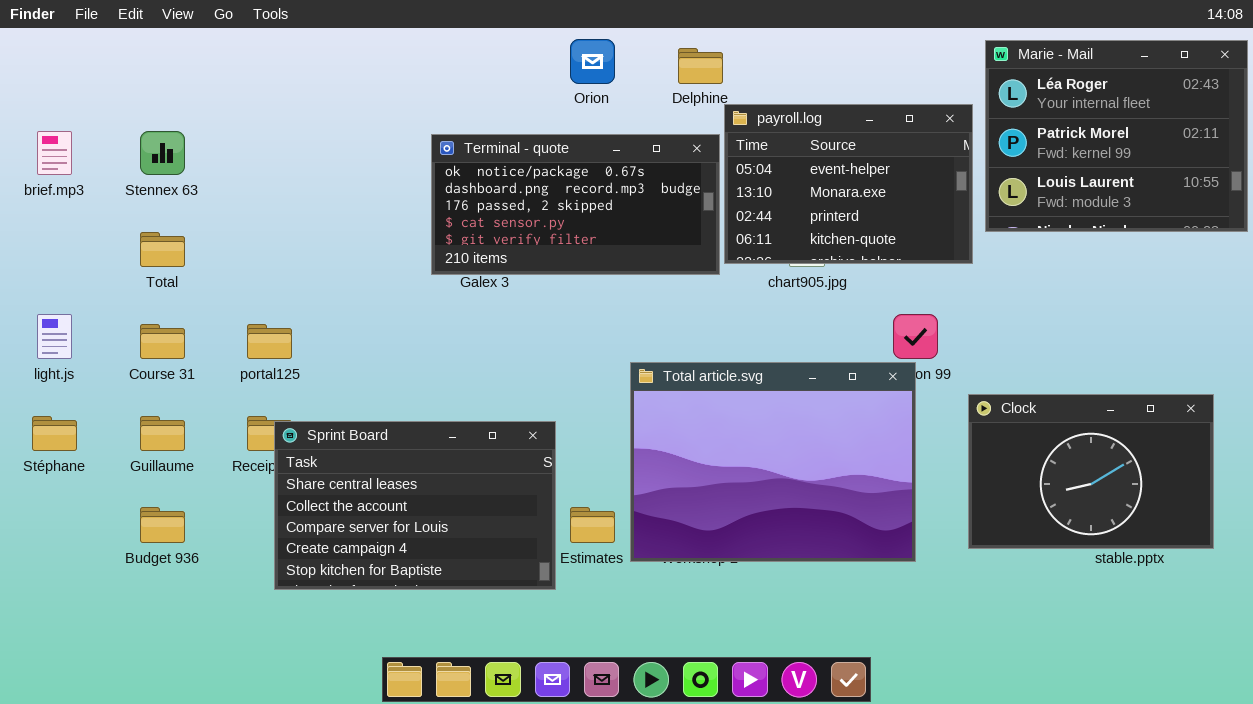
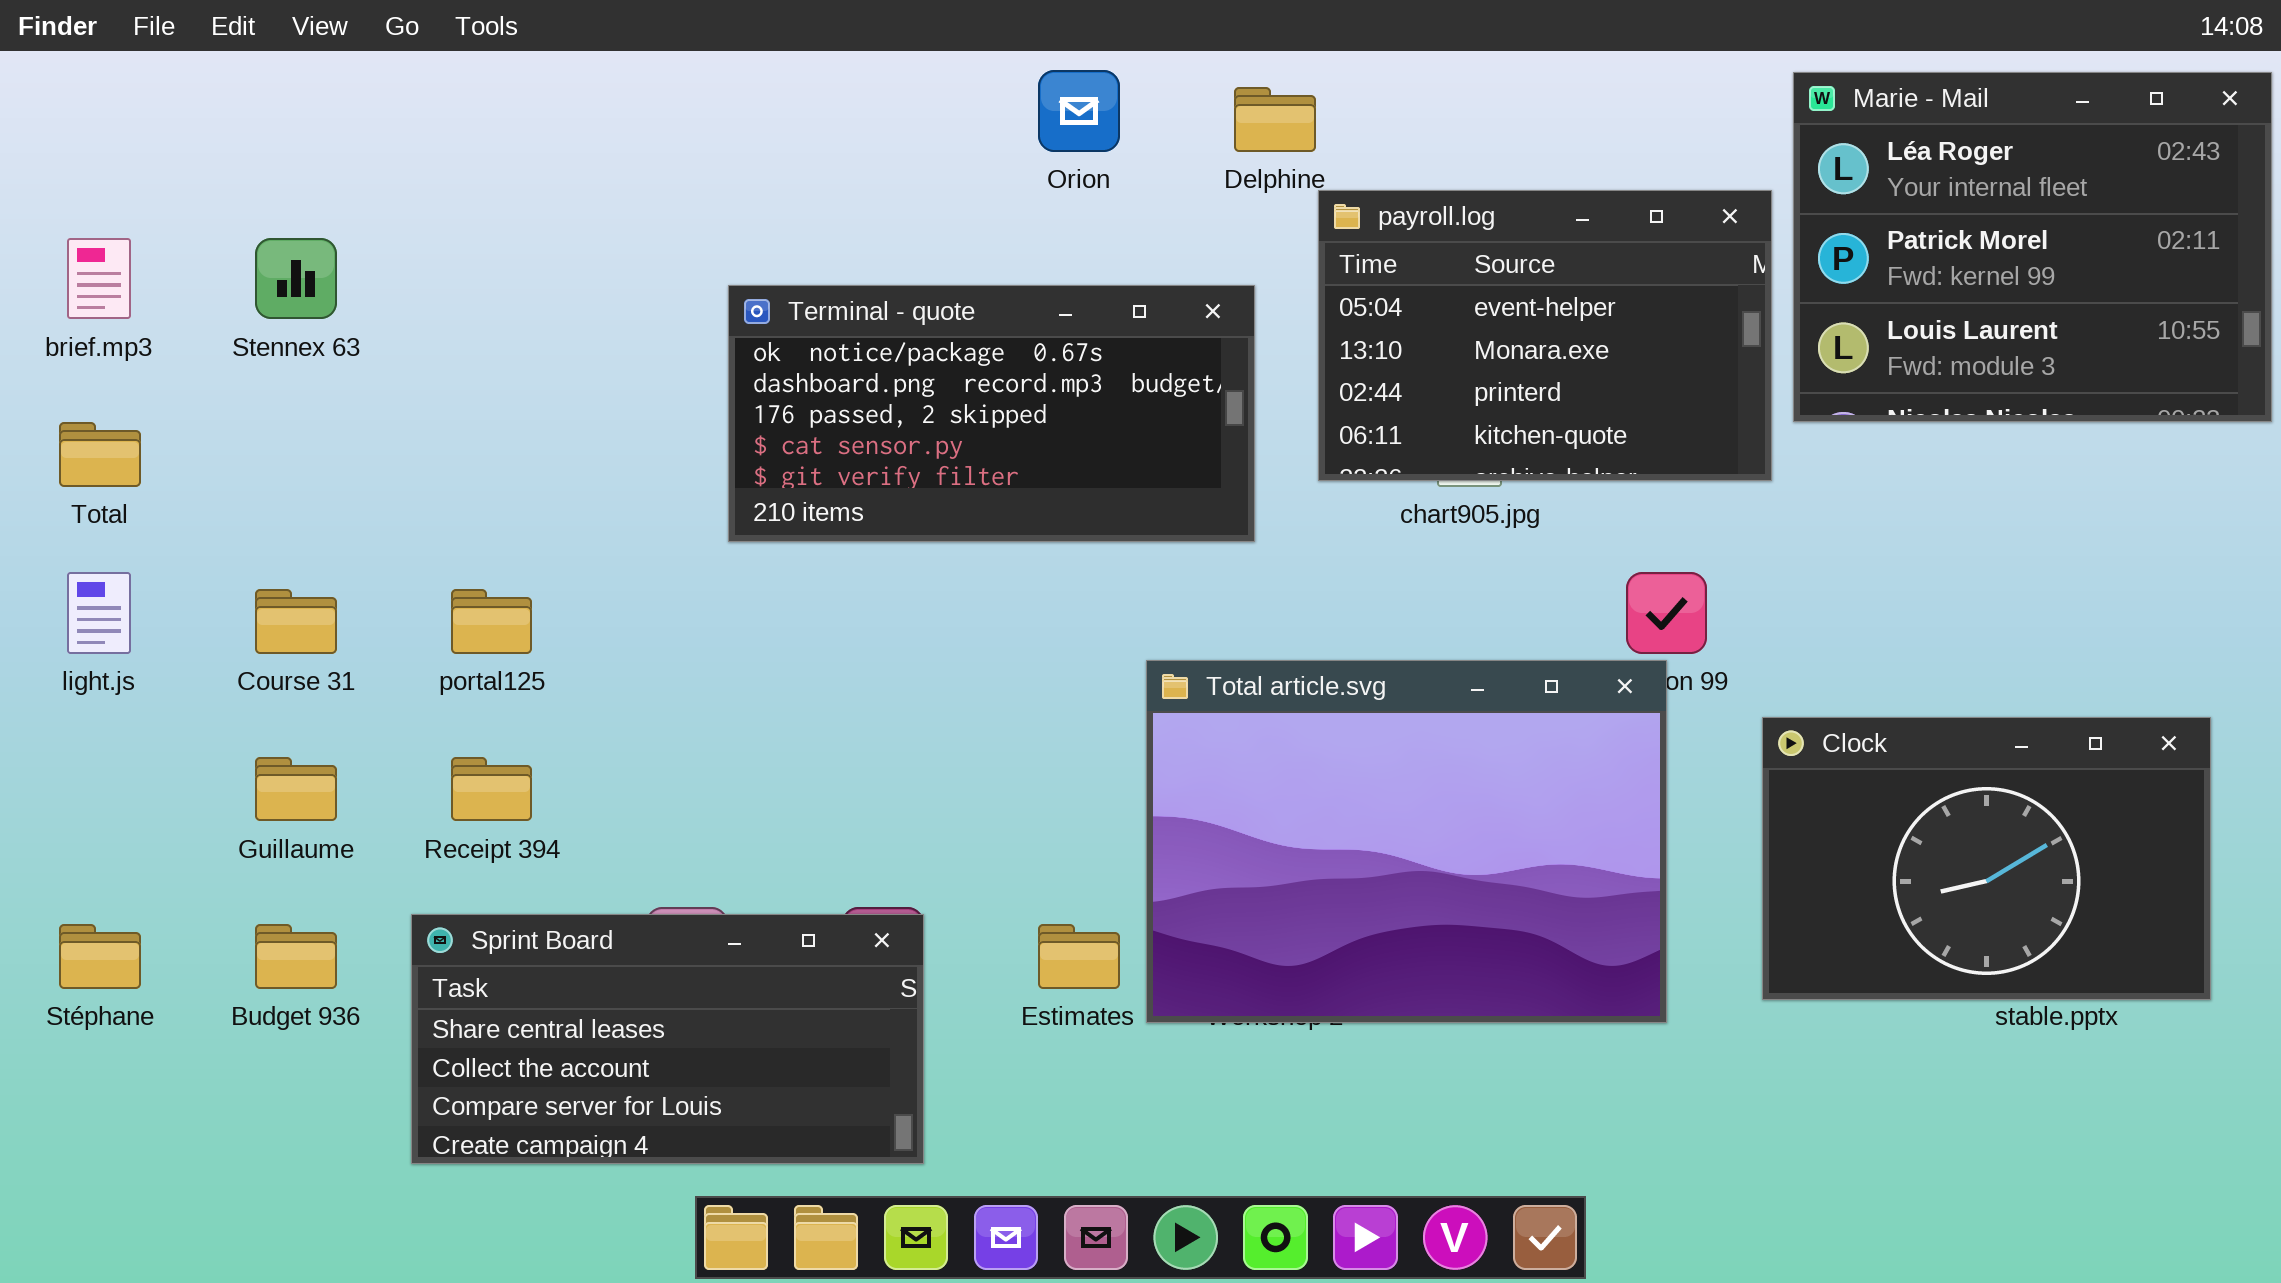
Terminal - quote: [431,134,720,275] -> [728,285,1255,542], moved
Total: [140,232,185,267] -> [59,422,141,487], moved
Stéphane: [32,416,77,451] -> [59,924,141,989], moved
Sprint Board: [274,421,556,590] -> [411,914,924,1164], moved, resized

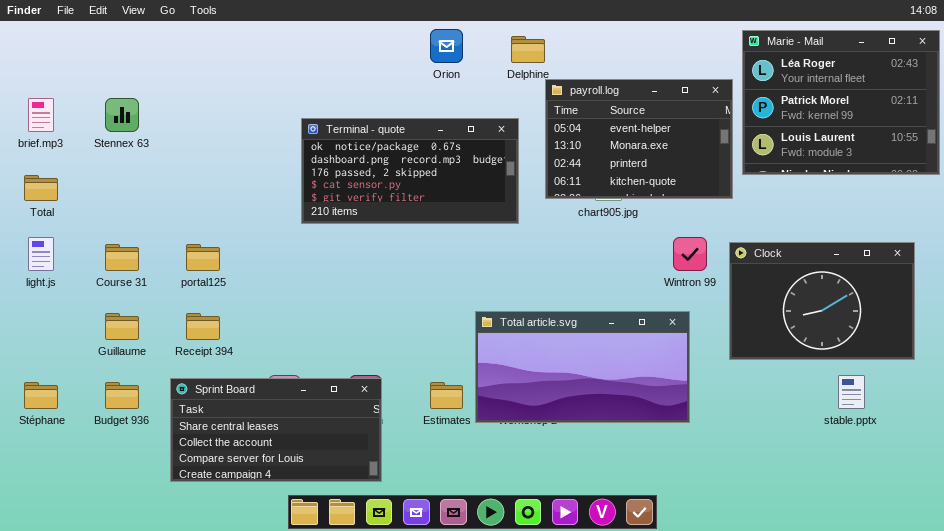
Total article.svg: [1146,660,1667,1023] -> [475,311,690,423], resized
Clock: [1762,717,2211,1000] -> [729,242,915,360], moved

